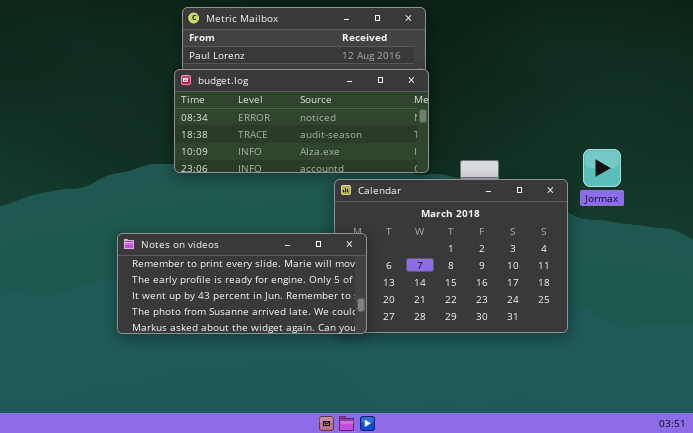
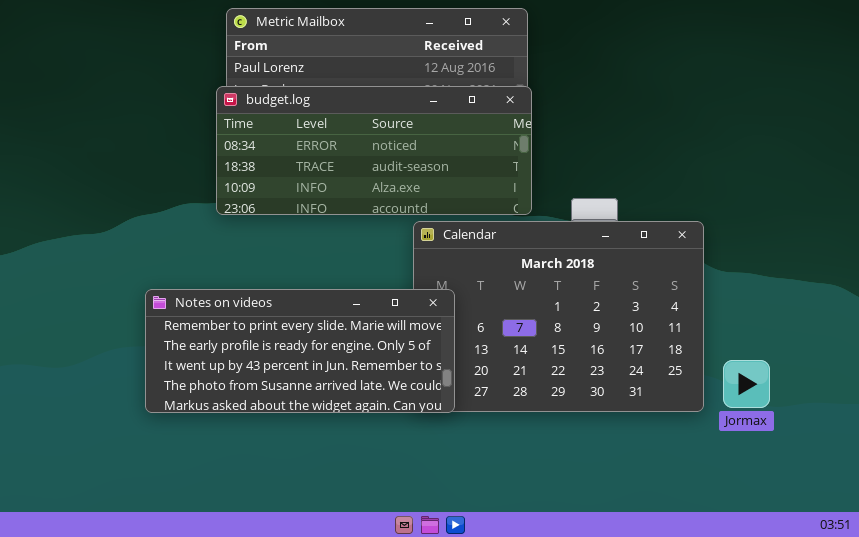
Jormax: [583,149,621,187] -> [723,360,770,408], moved

